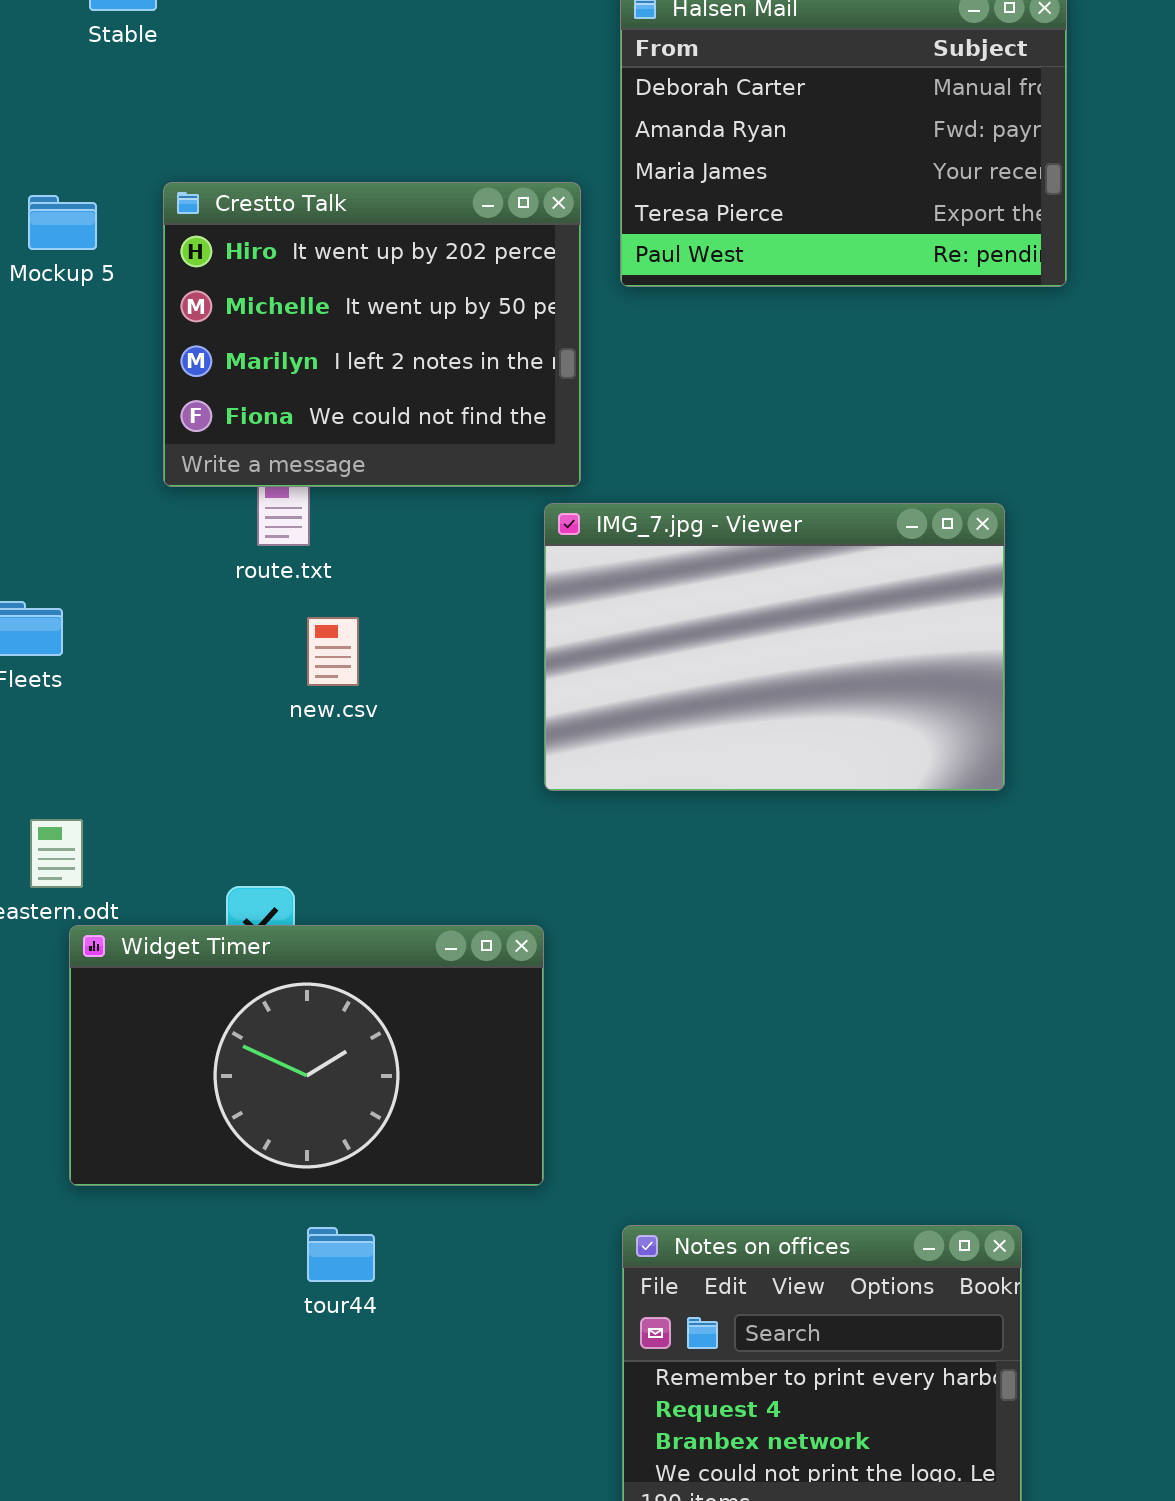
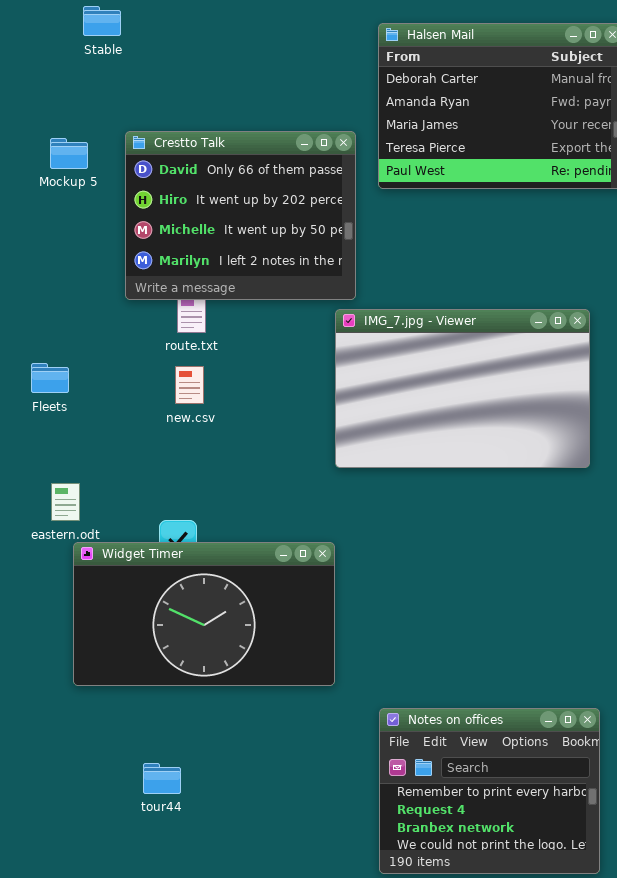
Crestto Talk: [163,182,581,487] -> [125,131,356,300], scrolled up 1 row
new.csv: [307,617,359,686] -> [175,366,204,404], moved
tour44: [307,1227,375,1282] -> [143,763,181,794], moved

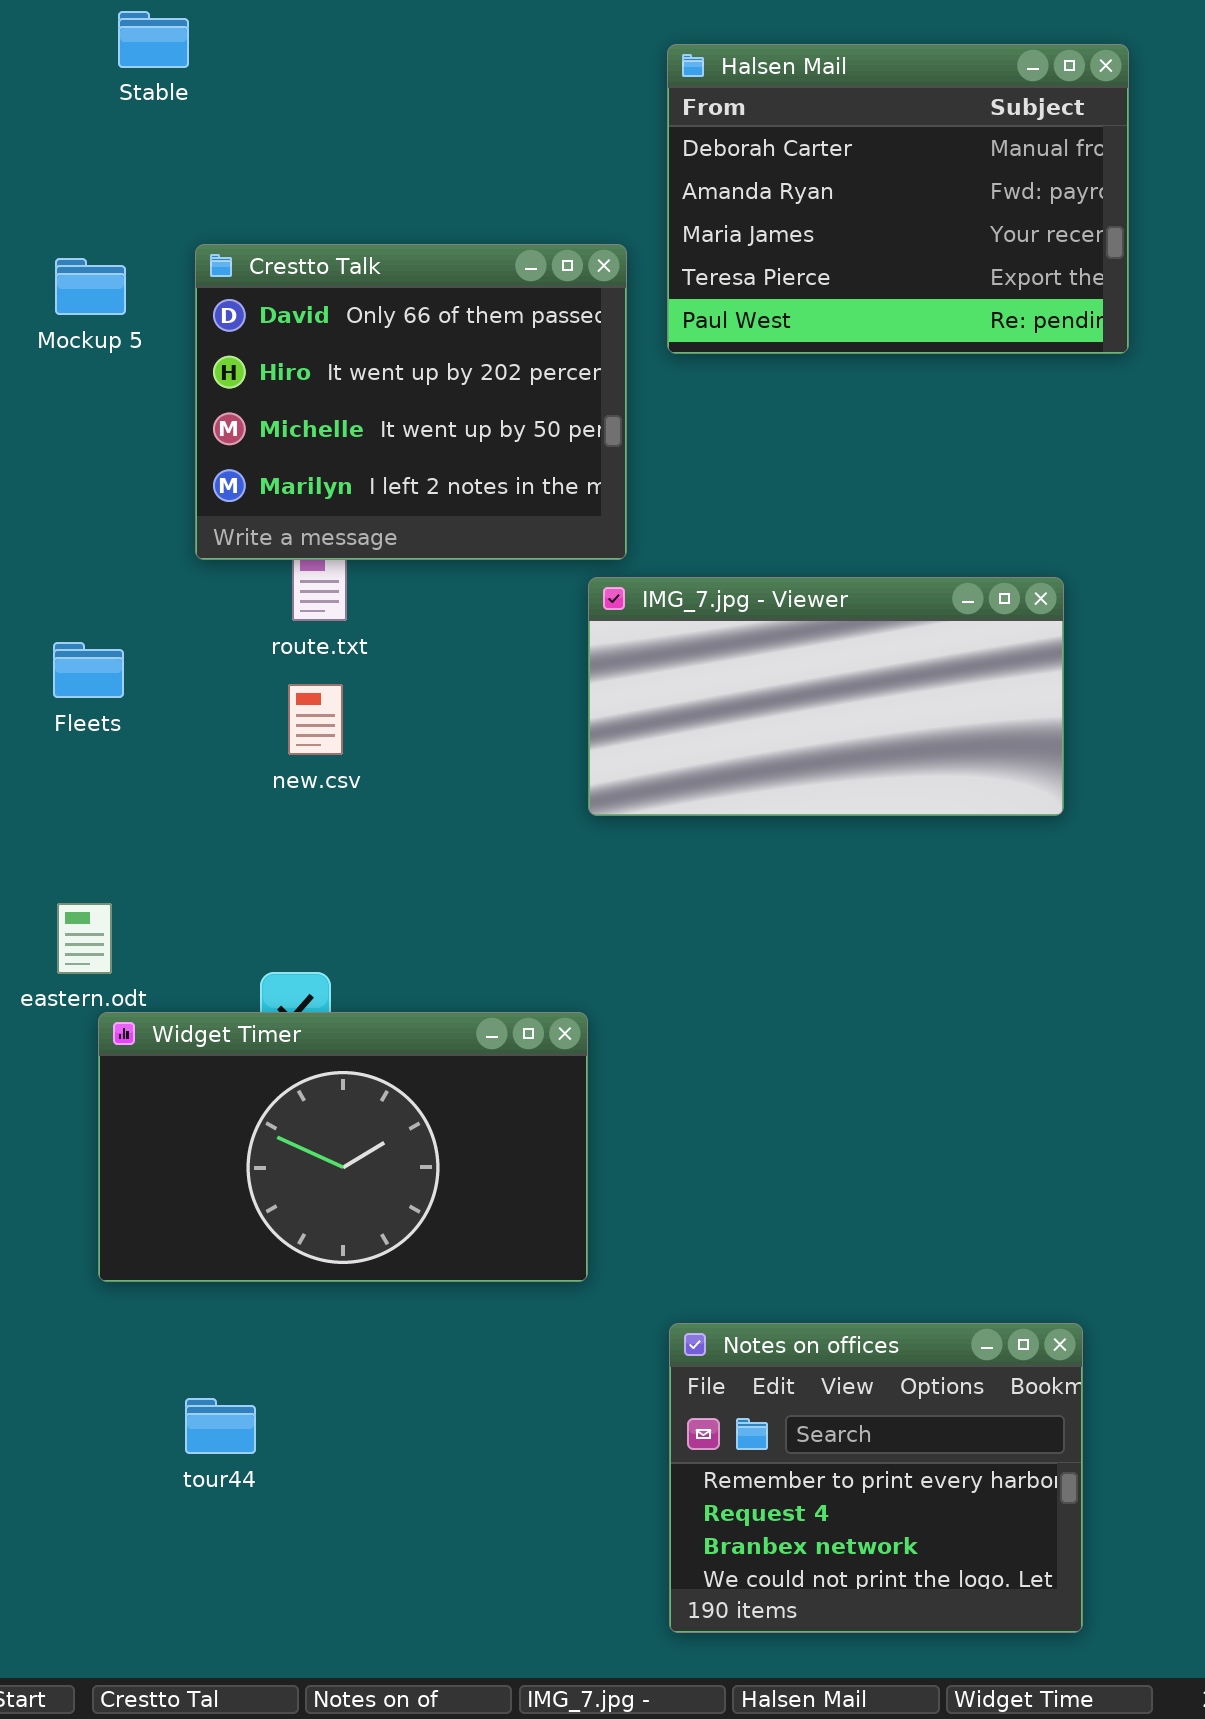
IMG_7.jpg - Viewer: [335,309,590,468] -> [588,577,1064,816], resized
Fleets: [31,363,69,393] -> [53,642,124,698], moved
tour44: [143,763,181,794] -> [185,1398,256,1454], moved

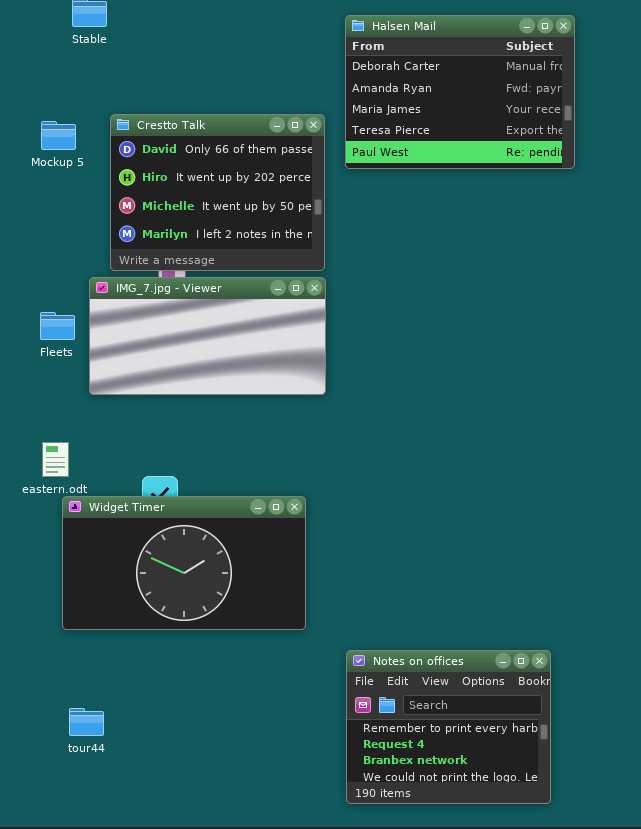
IMG_7.jpg - Viewer: [588,577,1064,816] -> [89,277,326,395], moved
tour44: [185,1398,256,1454] -> [69,708,104,736], moved

